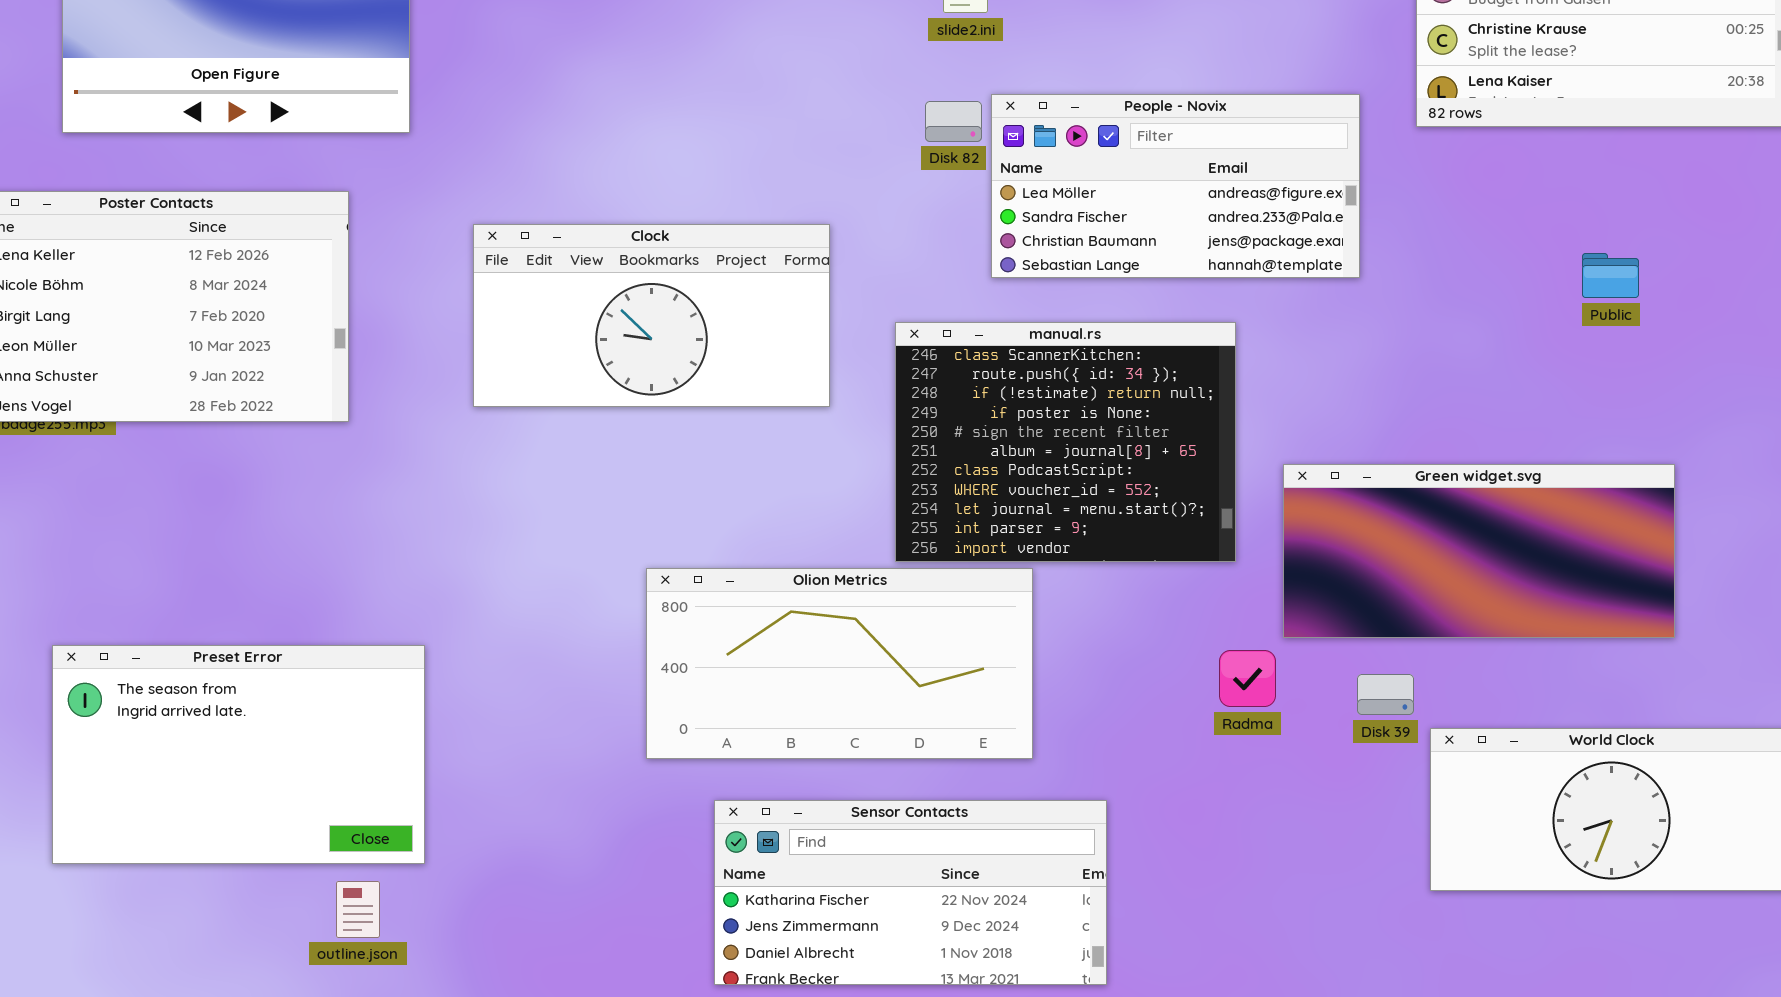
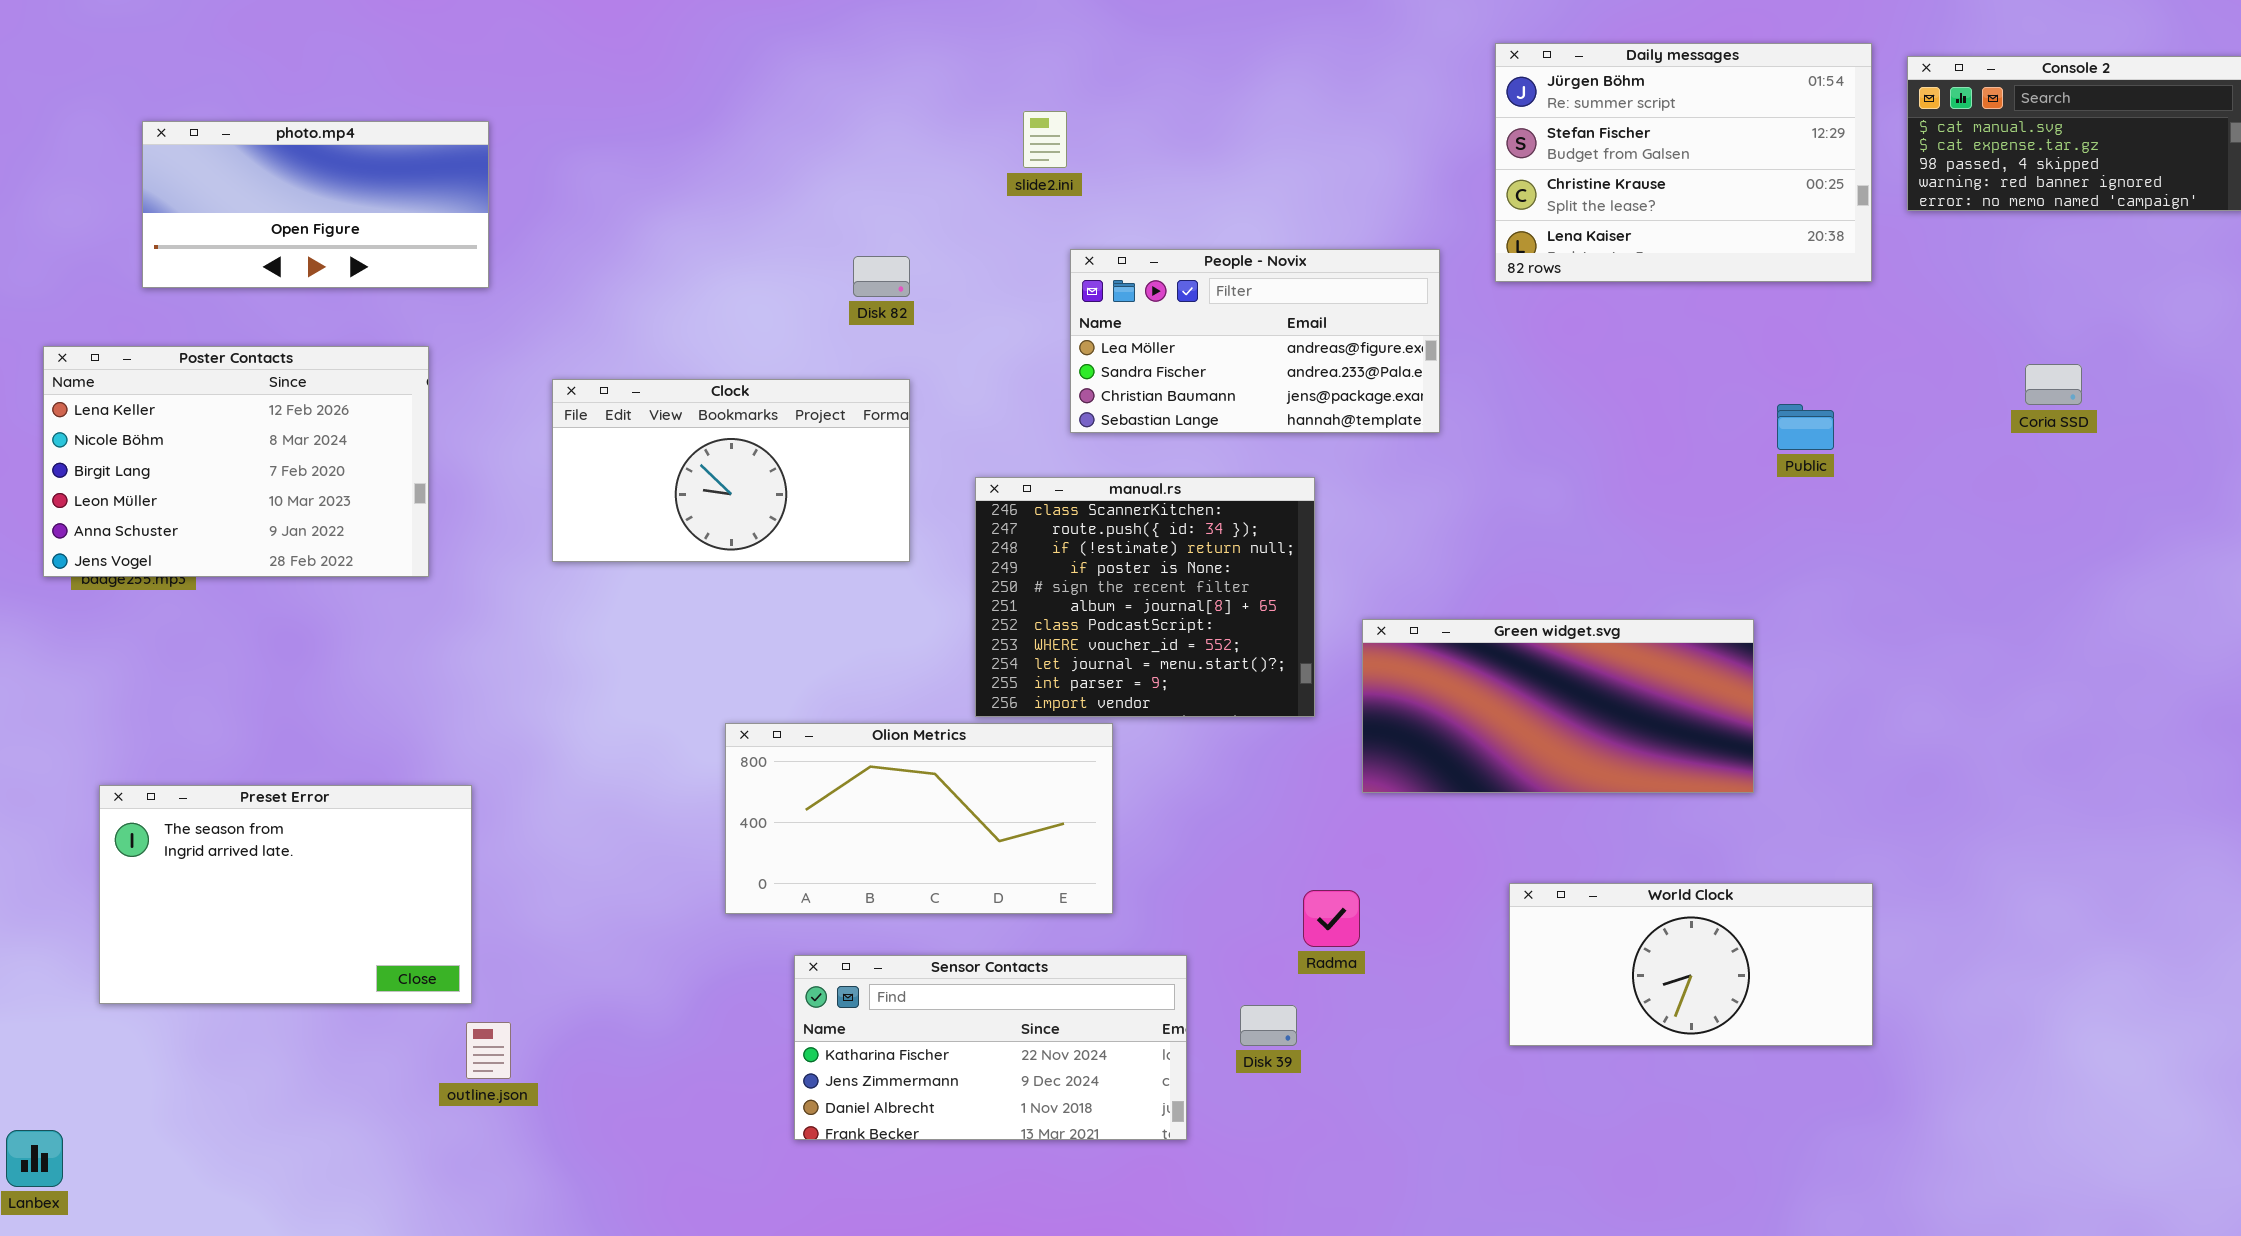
Disk 82: [925,101,982,142] -> [853,256,910,297], moved
Public: [1582,253,1639,298] -> [1777,404,1834,450], moved
Preset Error: [52,645,425,864] -> [99,785,472,1004], moved
Radma: [1219,650,1276,707] -> [1303,890,1360,947], moved
Disk 39: [1357,674,1414,715] -> [1240,1005,1297,1046], moved
outline.json: [336,881,380,938] -> [466,1022,511,1079], moved

